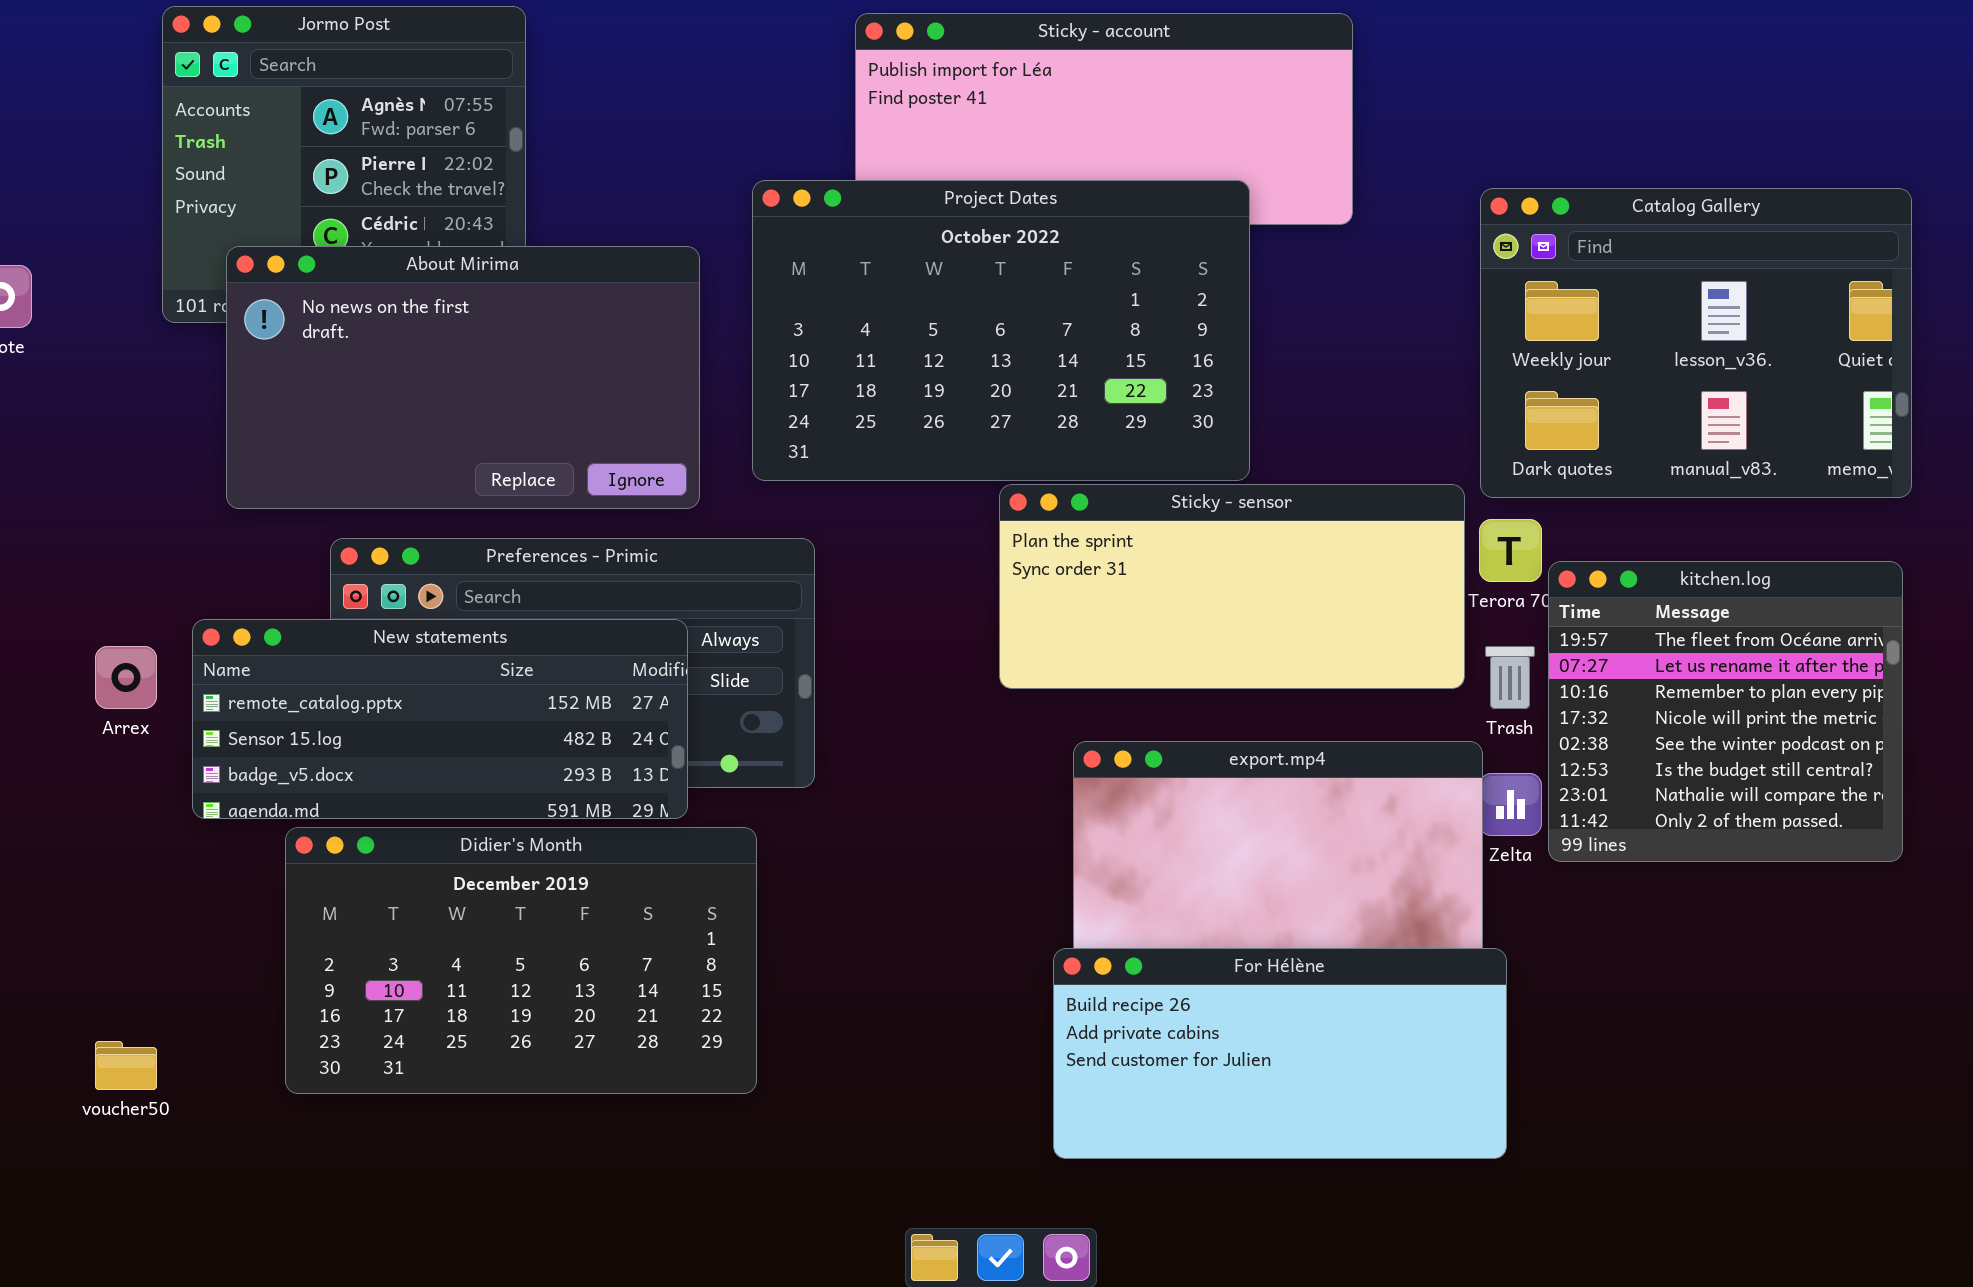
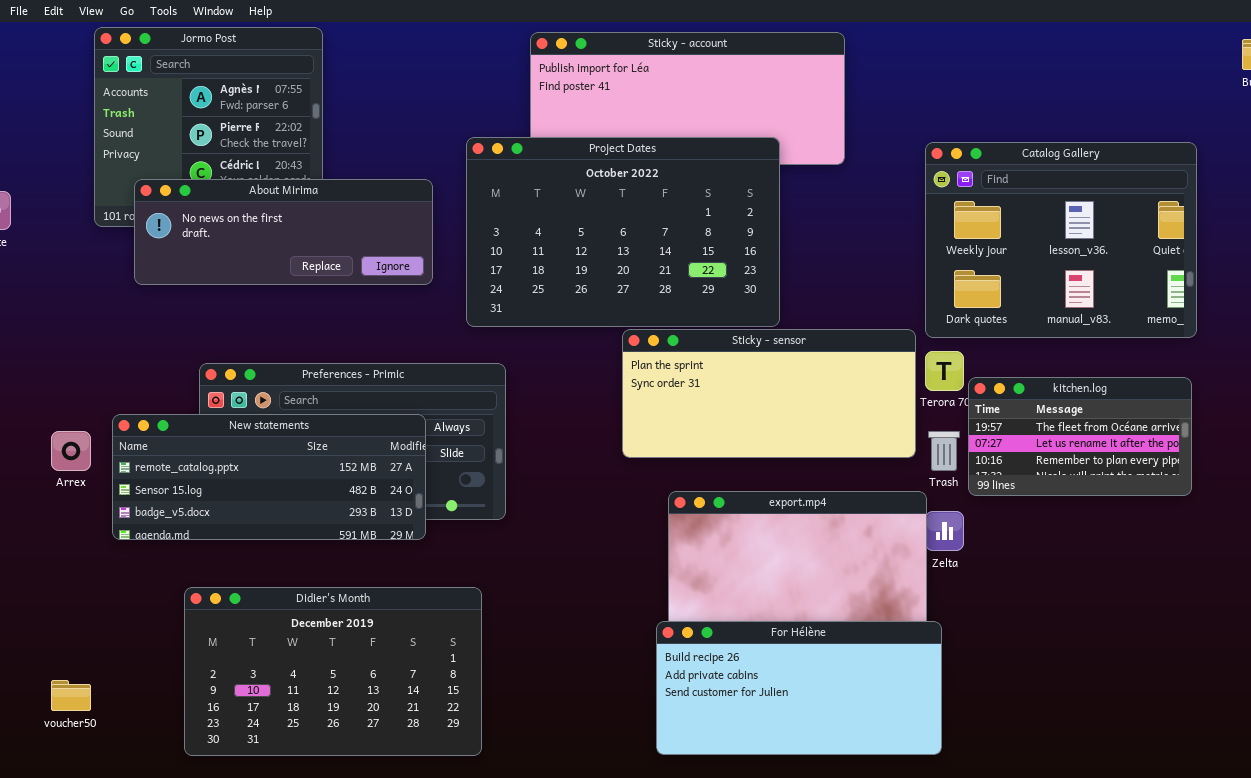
About Mirima: [226,246,700,509] -> [134,179,433,285], resized
kitchen.log: [1548,561,1903,862] -> [968,377,1192,496], resized
Didier's Month: [285,827,757,1094] -> [184,587,482,756], moved

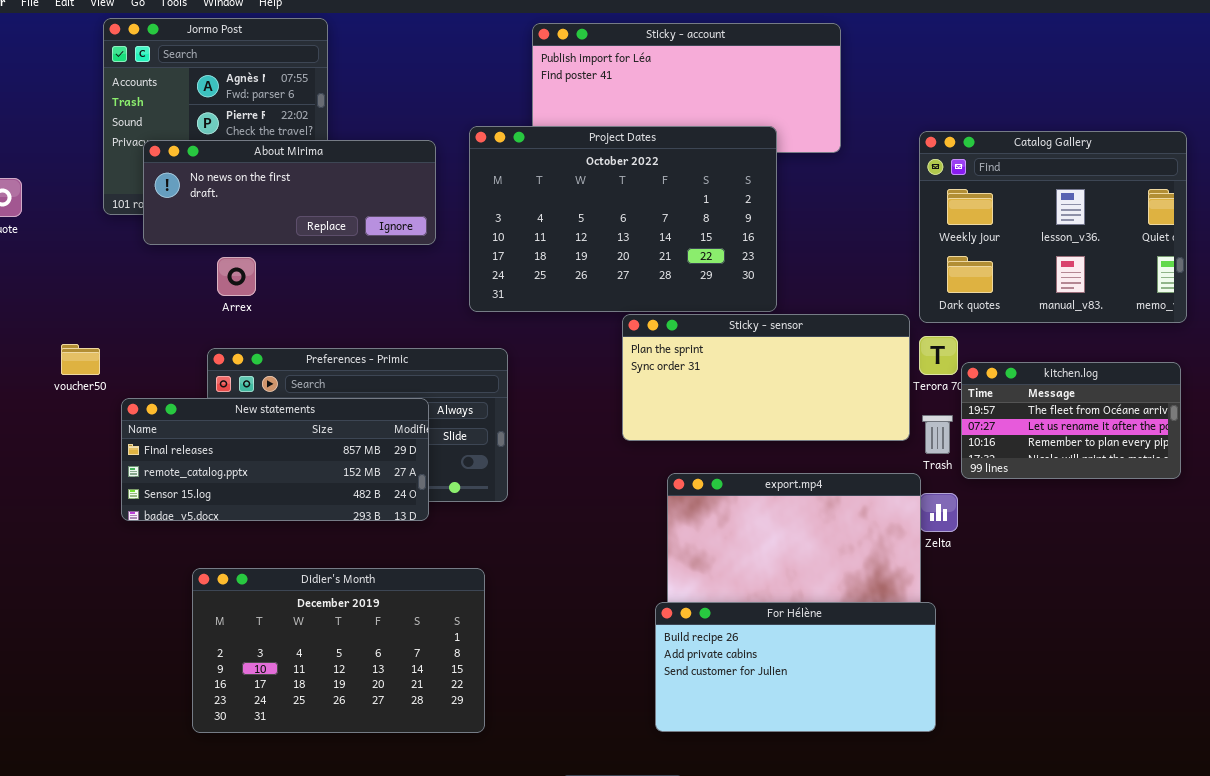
About Mirima: [134,179,433,285] -> [143,140,436,245], moved
New statements: [112,414,426,540] -> [121,398,429,521], scrolled up 1 row
Arrex: [51,431,91,471] -> [217,257,256,296], moved
voucher50: [51,680,91,711] -> [61,344,100,375], moved

